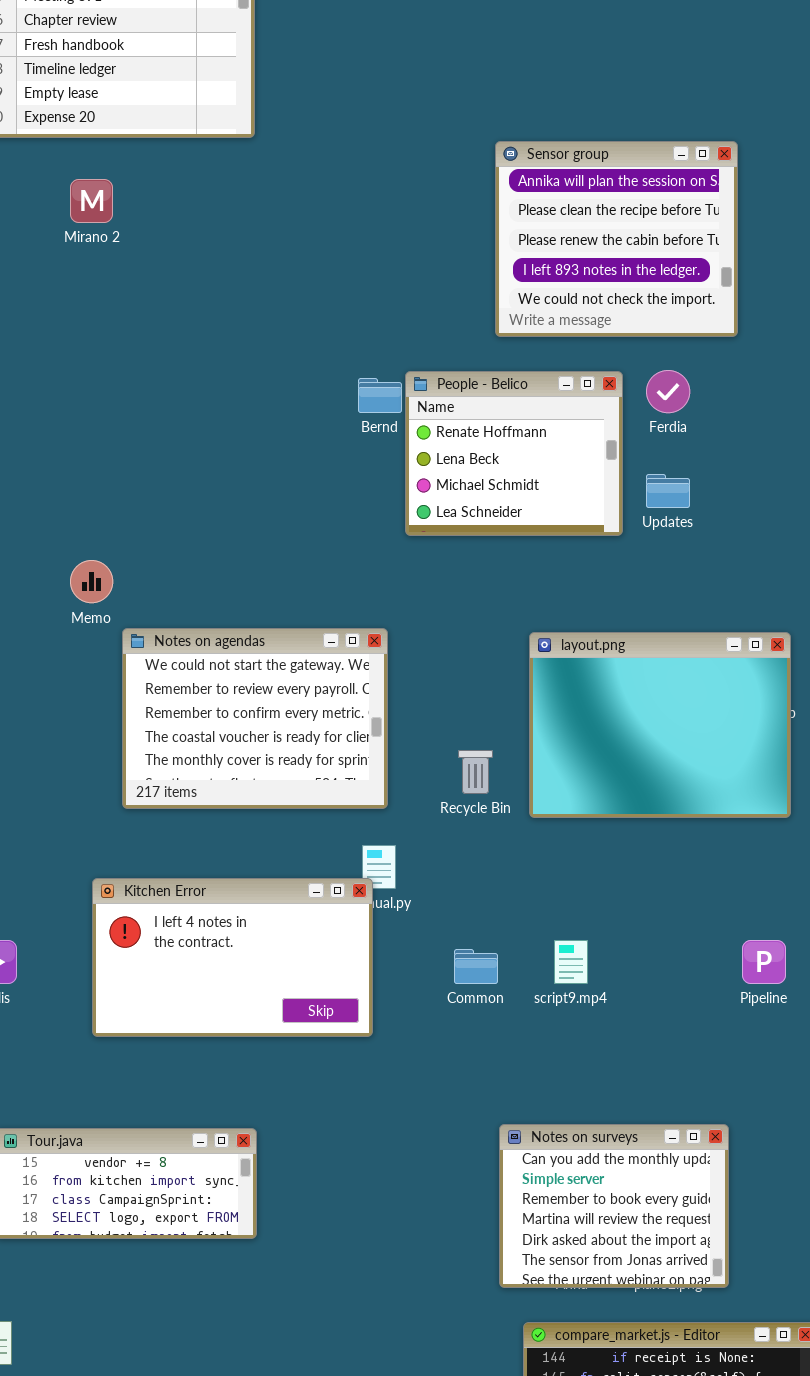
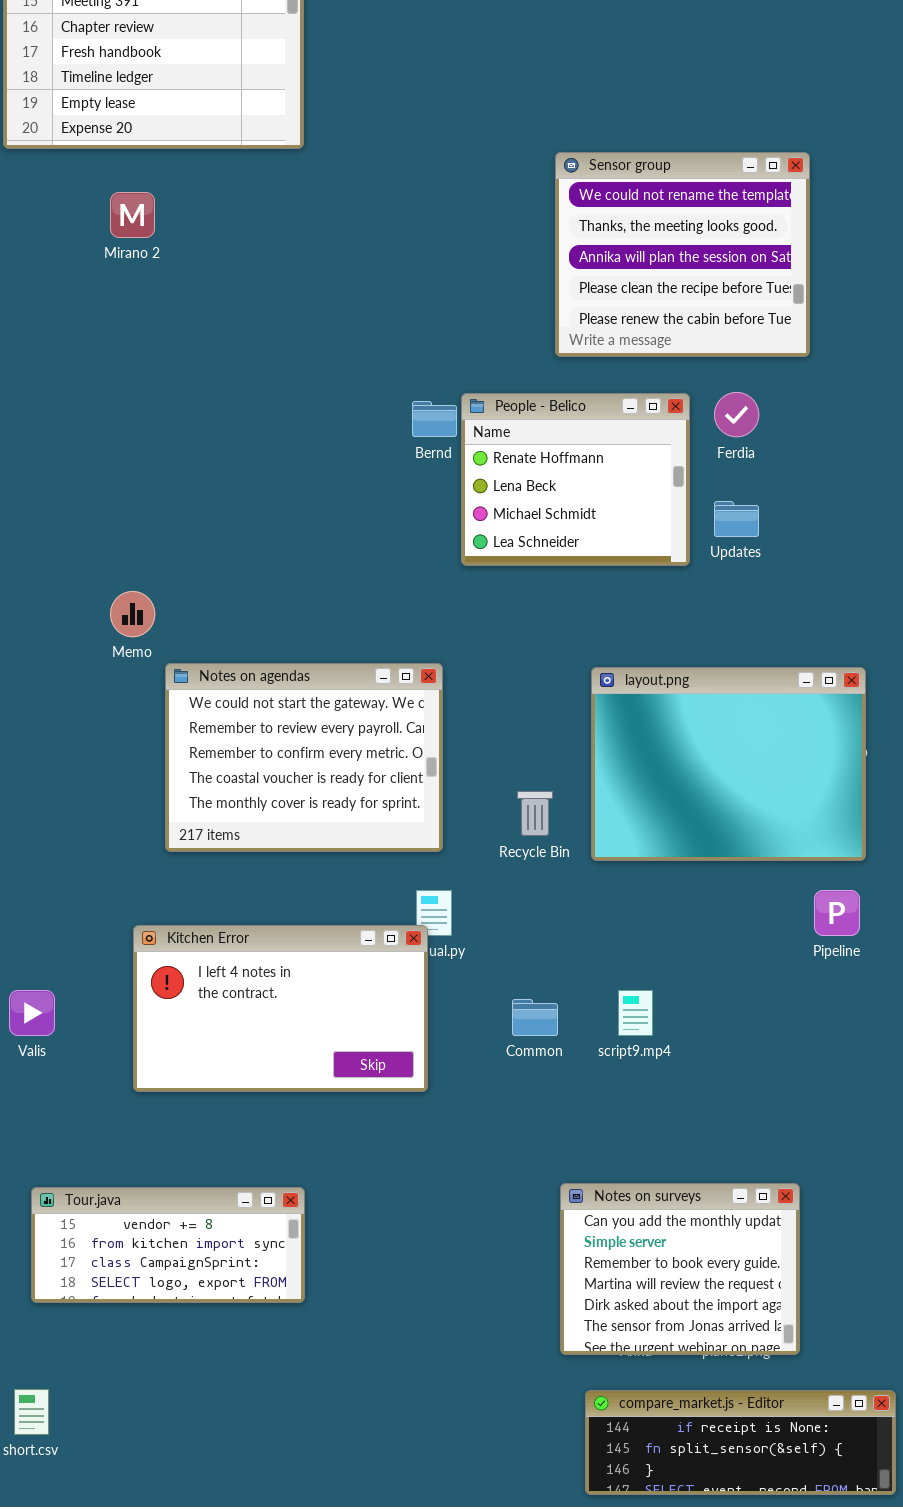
Sensor group: [495,141,738,337] -> [555,152,810,357], scrolled up 2 rows
Pipeline: [742,940,786,984] -> [814,890,860,936], moved

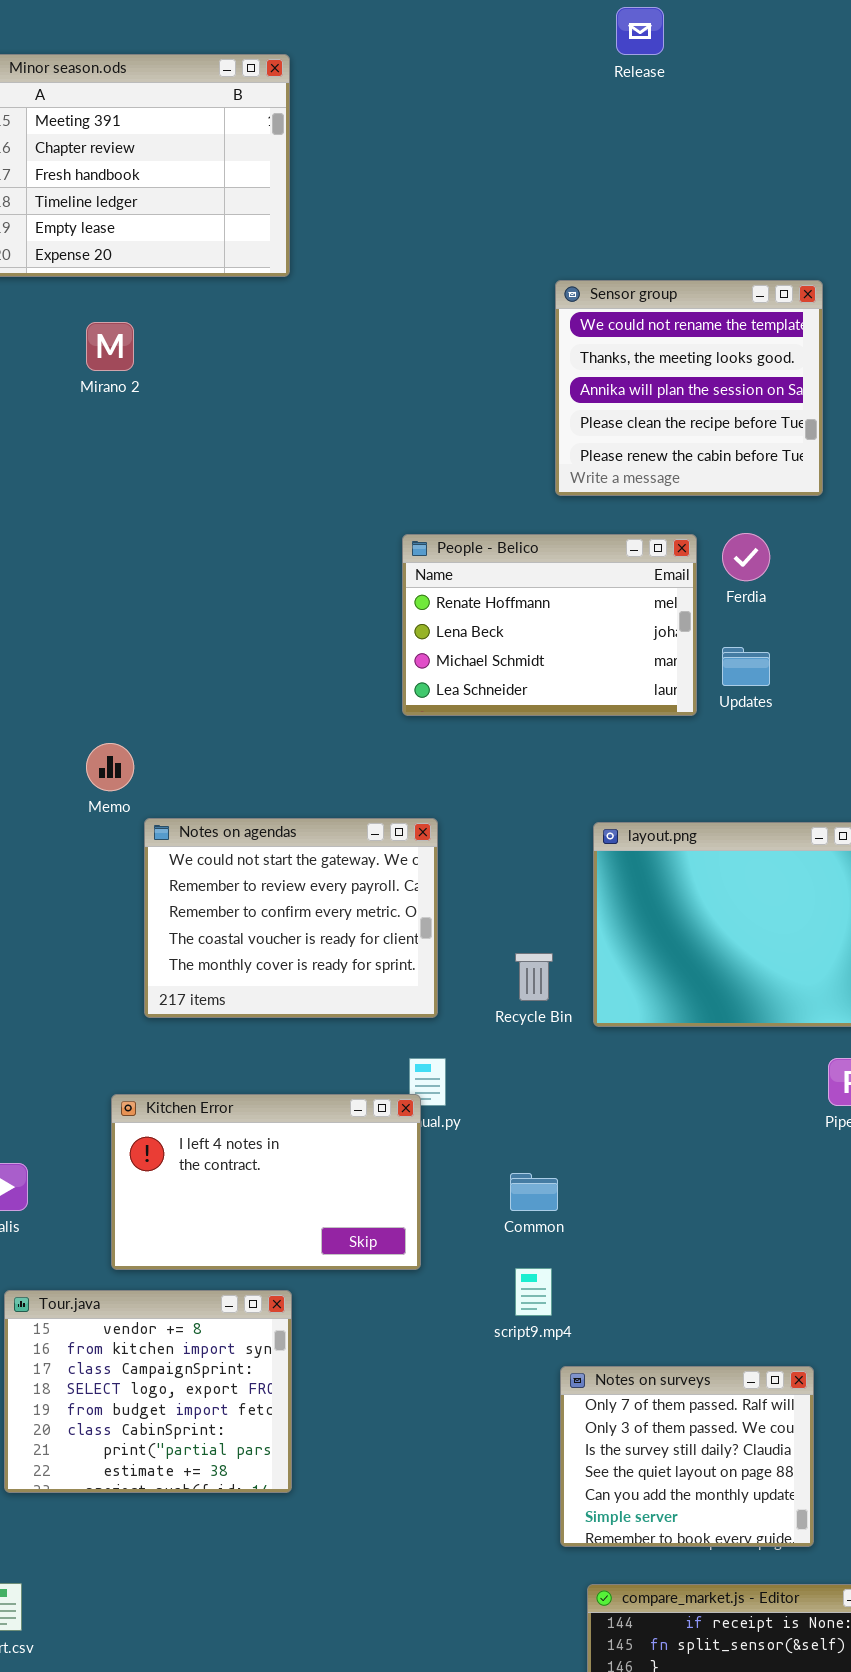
People - Belico: [461,393,690,566] -> [402,534,697,716], resized
script9.mp4: [618,990,653,1036] -> [515,1268,552,1316], moved
Notes on surveys: [560,1183,800,1355] -> [560,1366,814,1547], scrolled up 4 rows
Tour.java: [31,1187,305,1303] -> [4,1290,292,1493], resized

